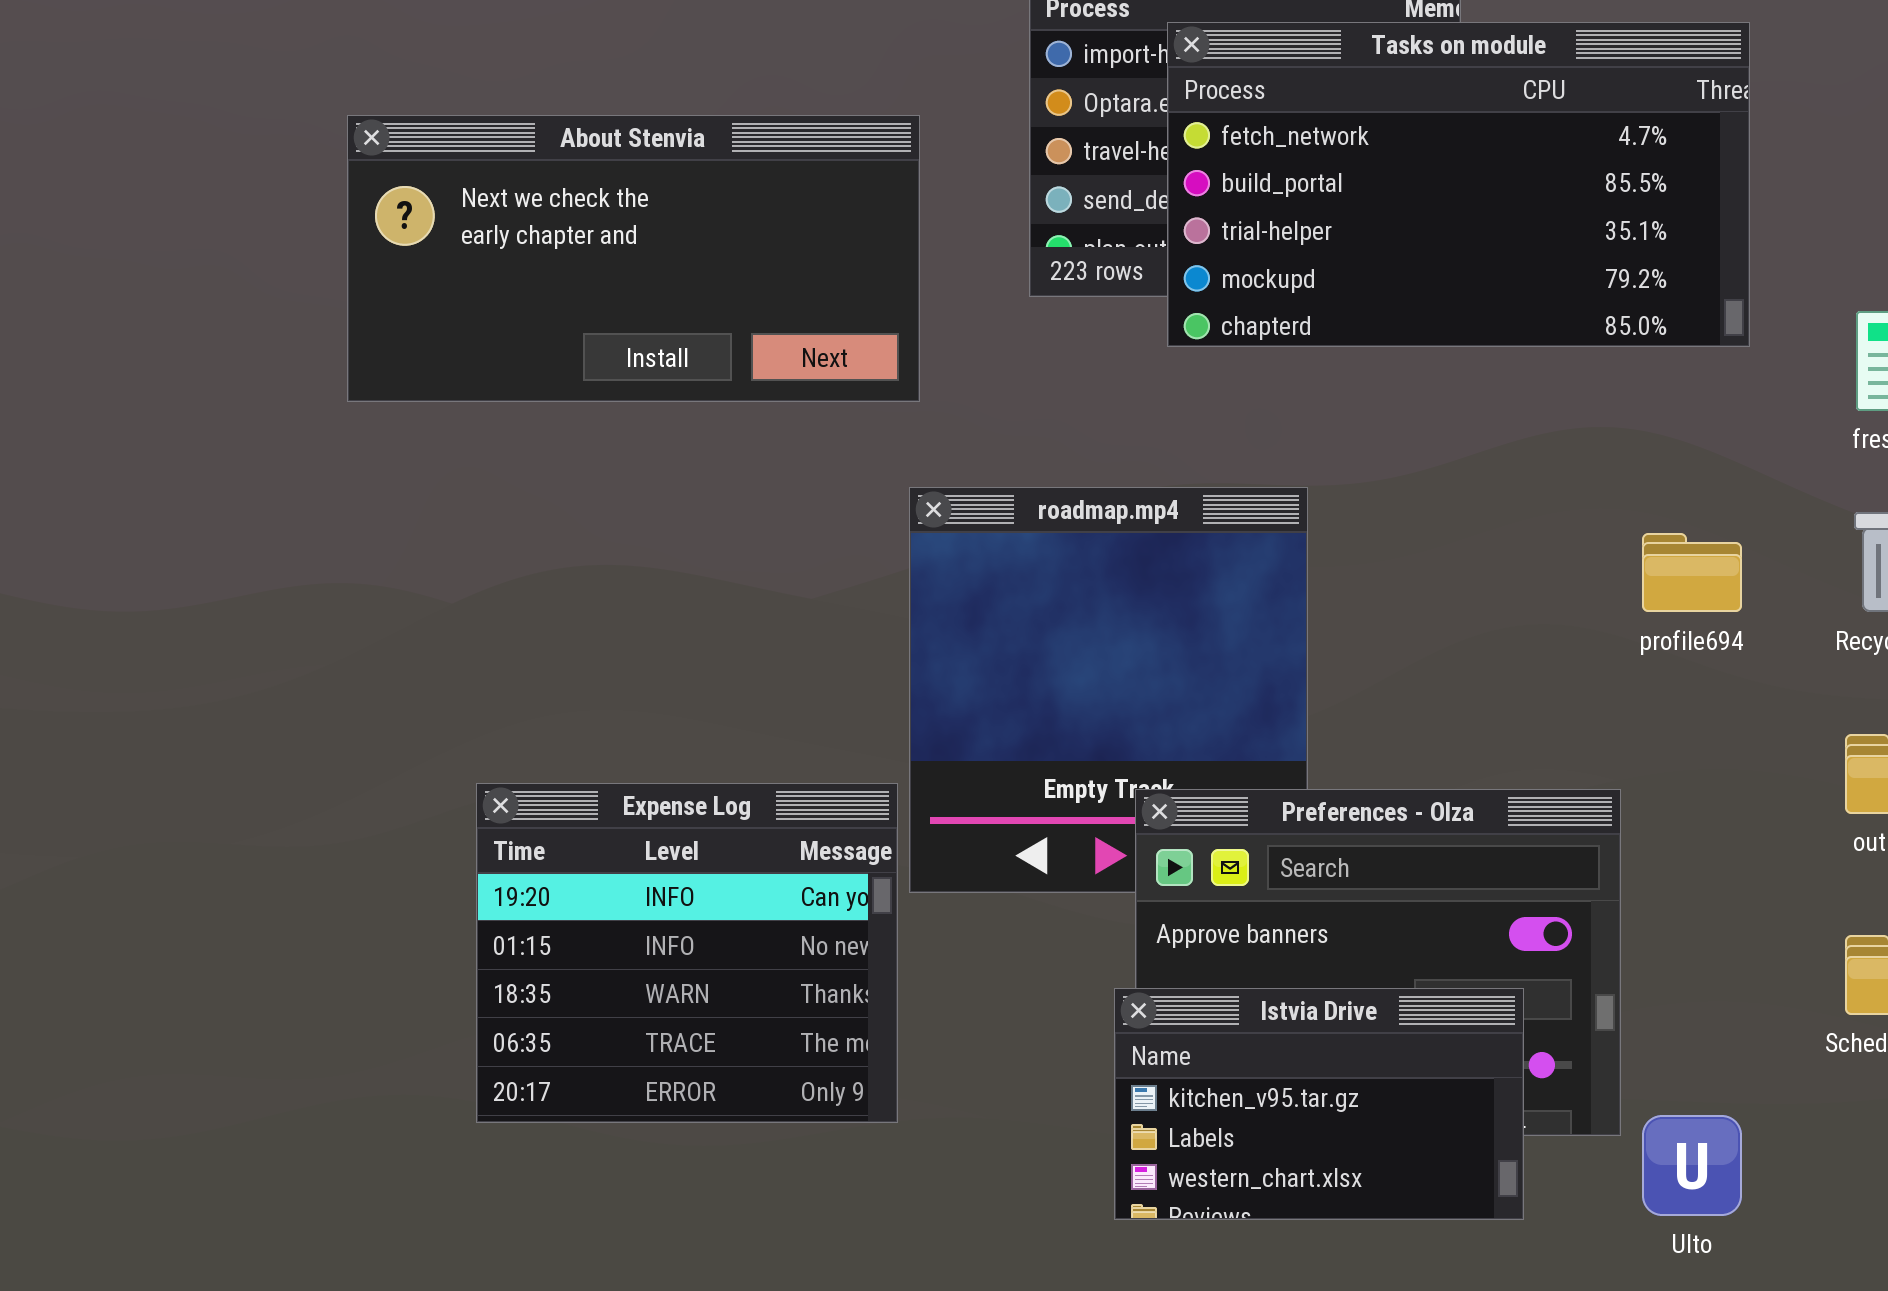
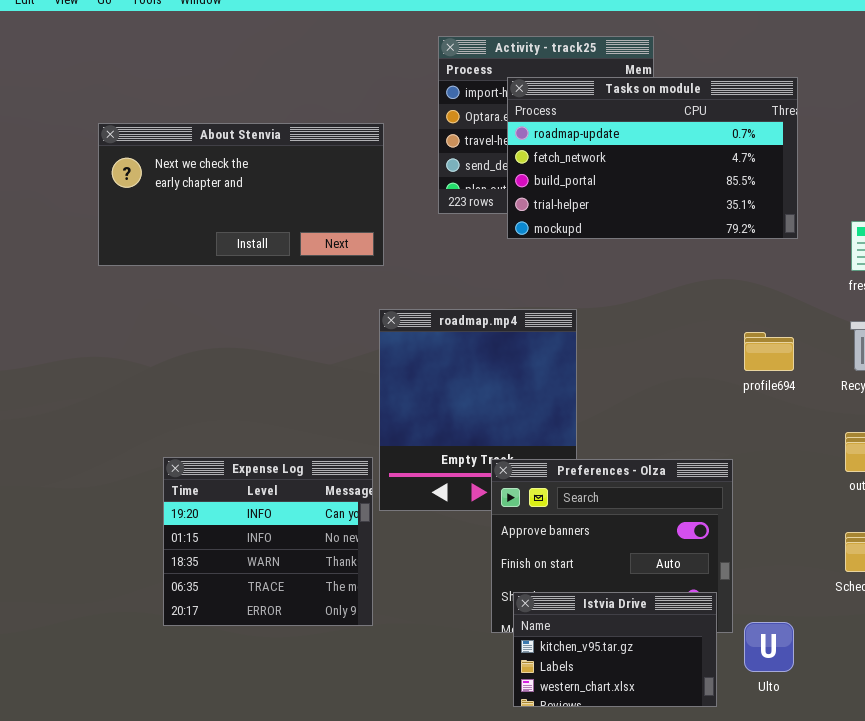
Tasks on module: [1167,22,1750,347] -> [507,77,798,239], scrolled up 1 row
Istvia Drive: [1114,988,1524,1220] -> [513,592,717,707], moved

